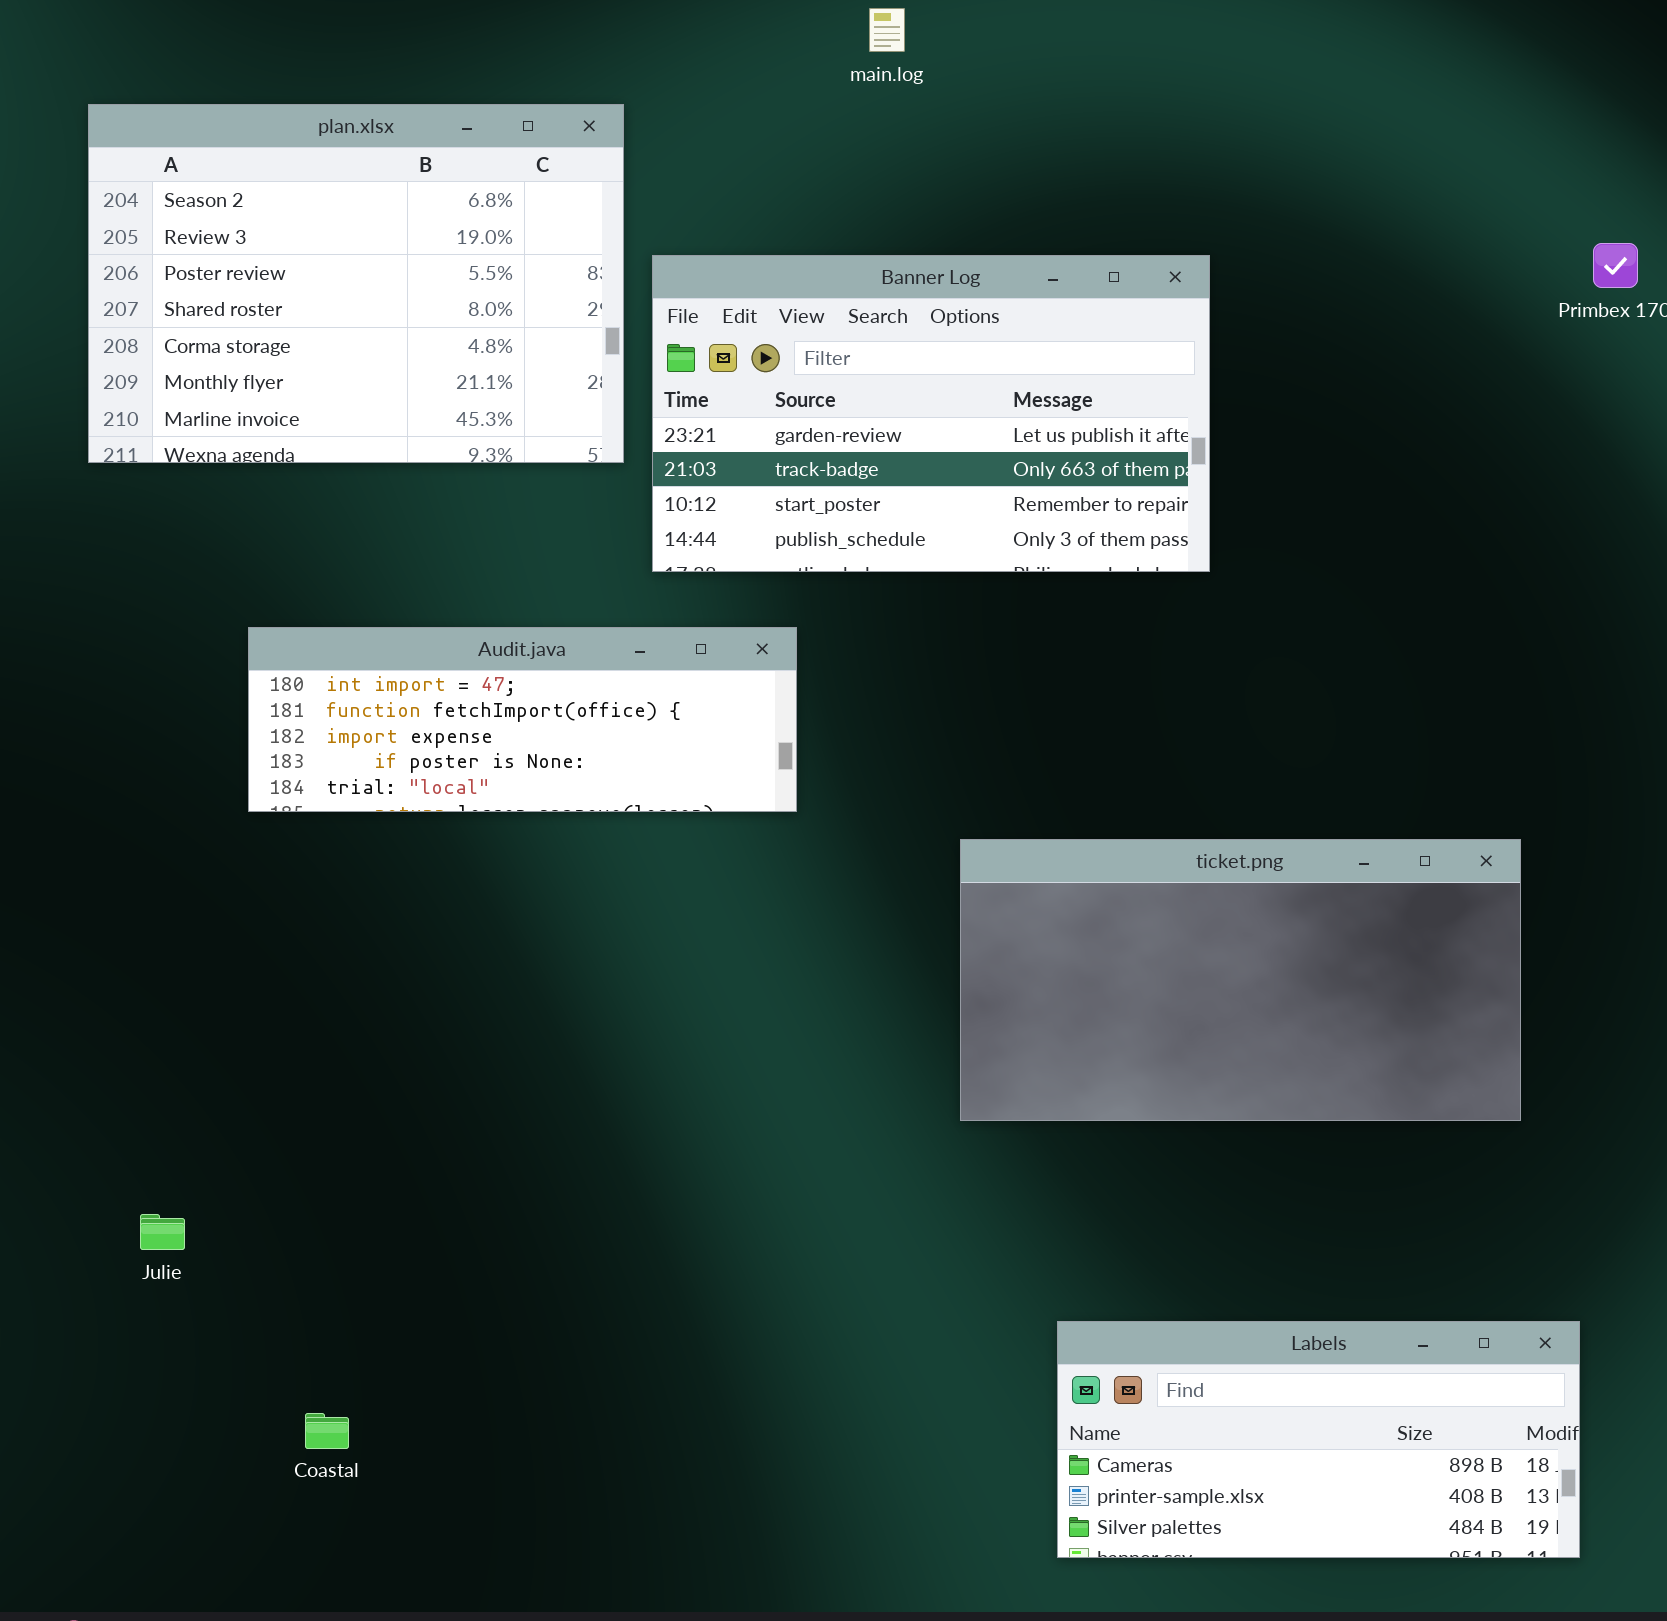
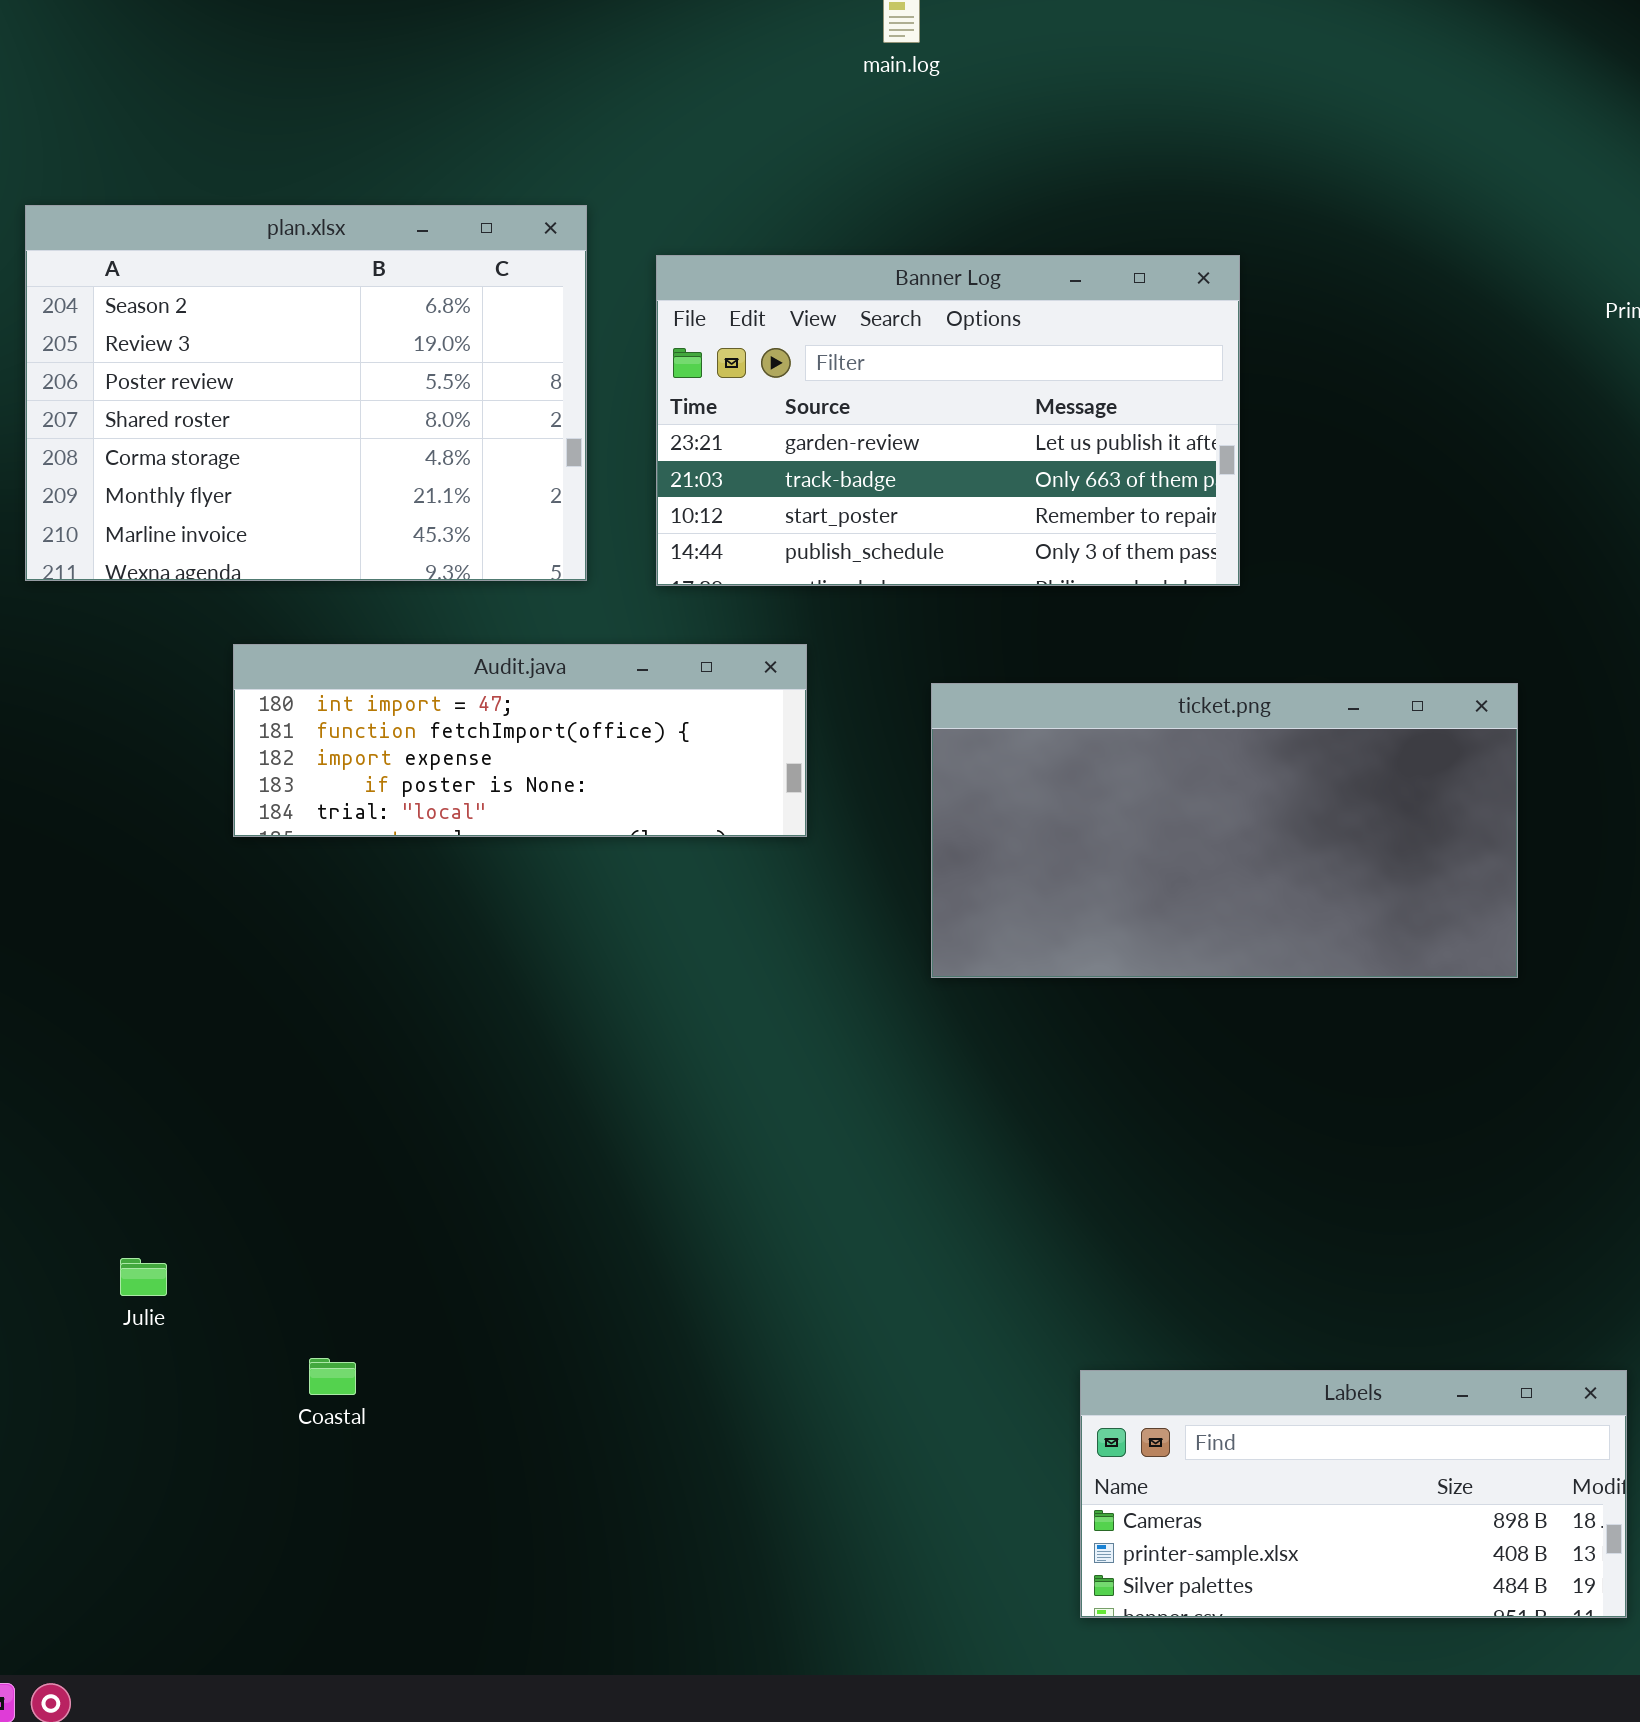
plan.xlsx: [88,104,624,463] -> [25,205,587,581], moved
ticket.png: [960,839,1521,1121] -> [931,683,1518,978], moved
Coastal: [305,1413,349,1449] -> [309,1358,356,1395], moved

